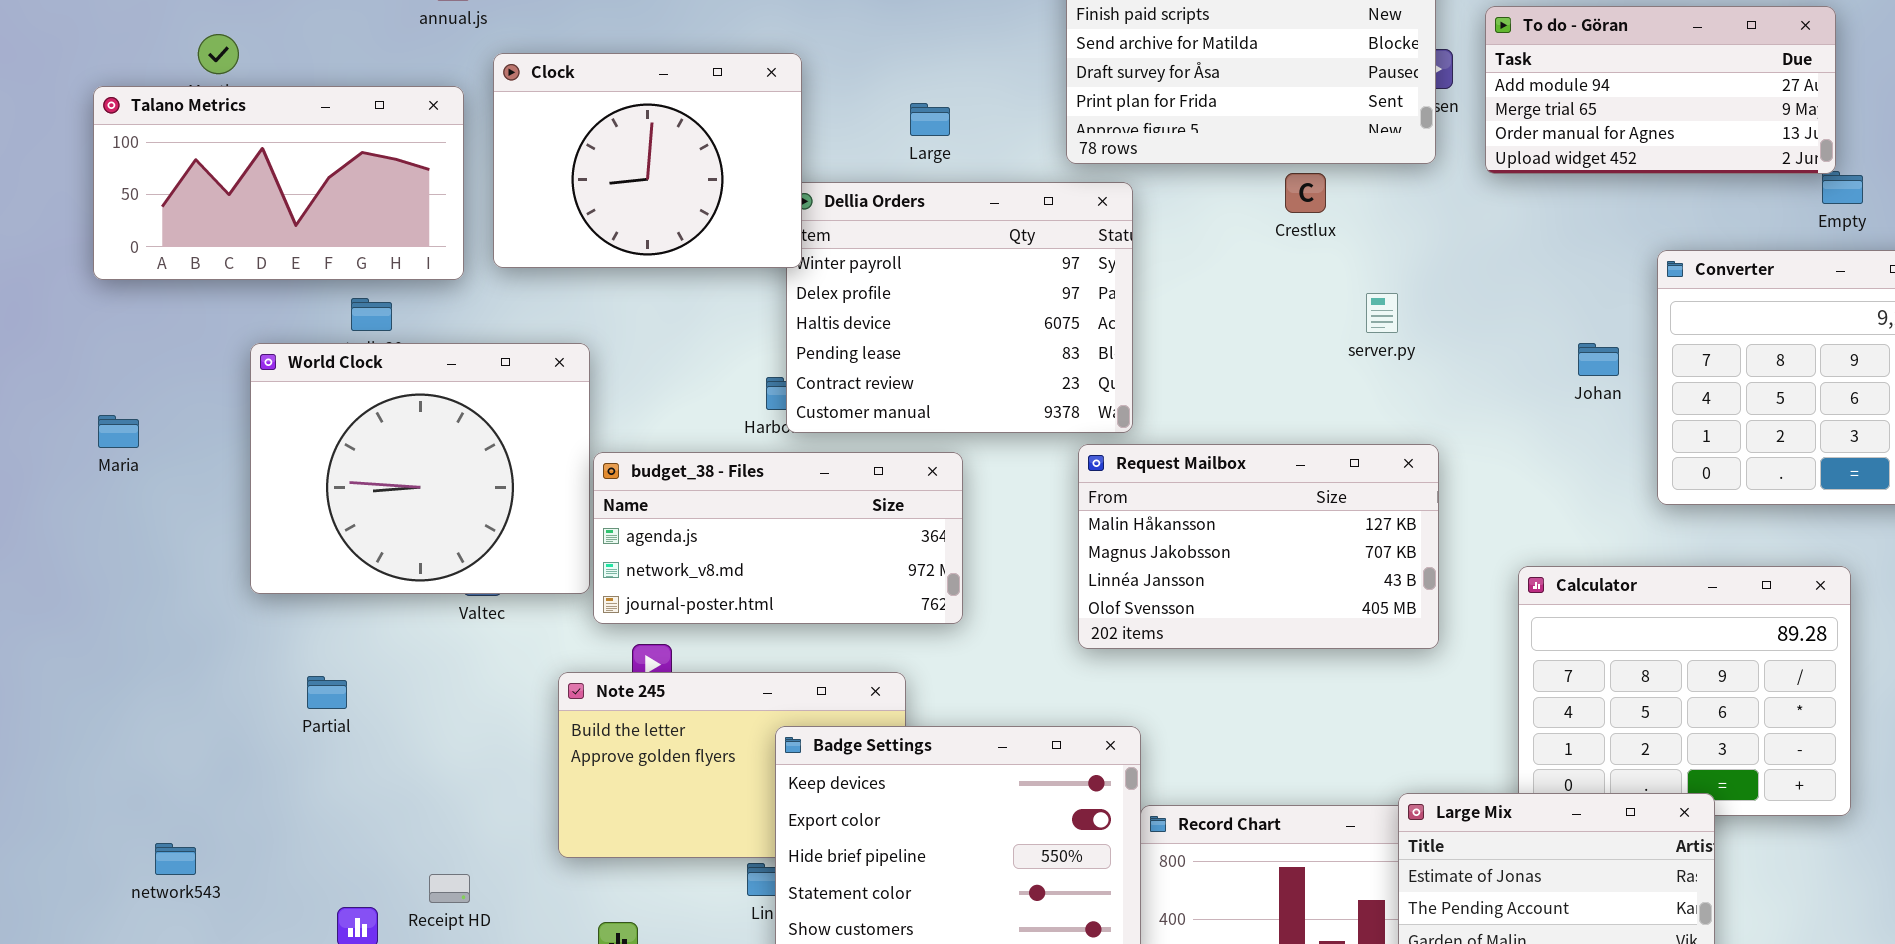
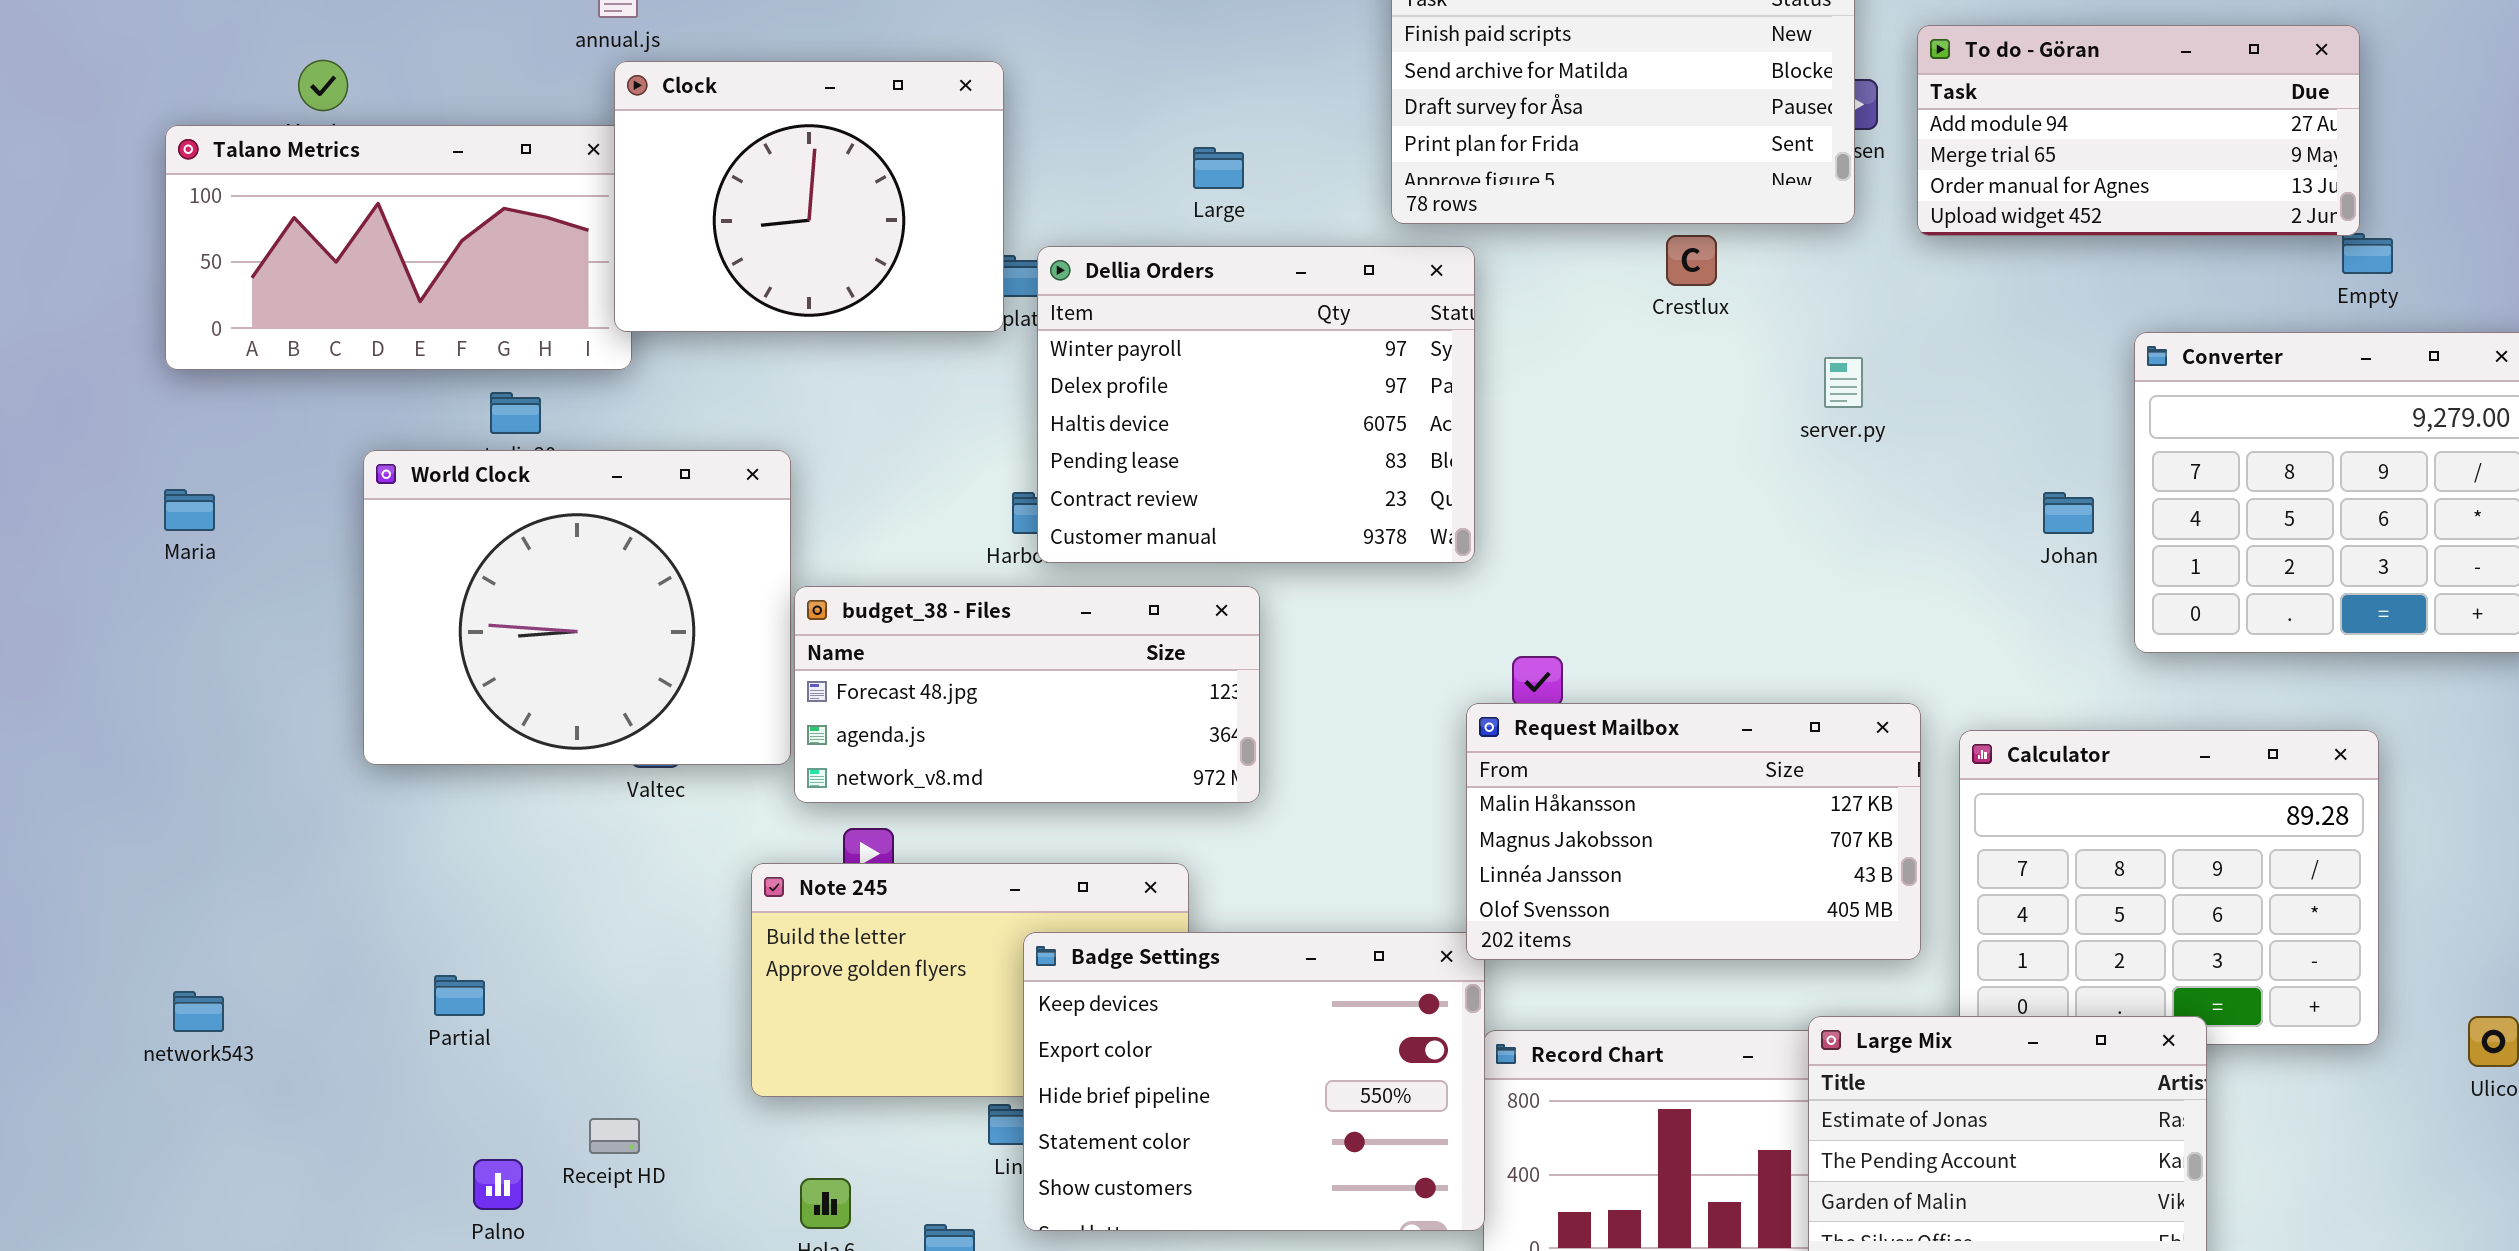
Clock: [493,53,802,268] -> [614,61,1004,332], moved
server.py: [1366,293,1398,333] -> [1824,357,1863,408], moved
Johan: [1578,343,1619,376] -> [2043,492,2094,534], moved
Maria: [98,415,139,448] -> [164,489,215,531], moved
Request Mailbox: [1078,444,1439,649] -> [1466,703,1921,960], moved
budget_38 - Files: [593,452,963,624] -> [794,586,1260,803], scrolled up 1 row
Partial: [307,676,347,709] -> [434,975,485,1016], moved
network543: [155,843,196,875] -> [173,991,224,1032], moved

